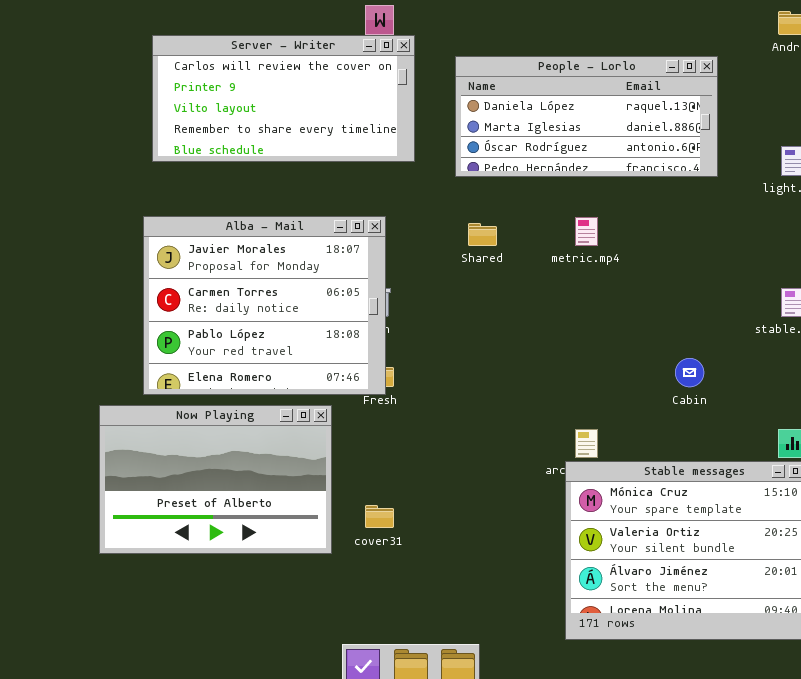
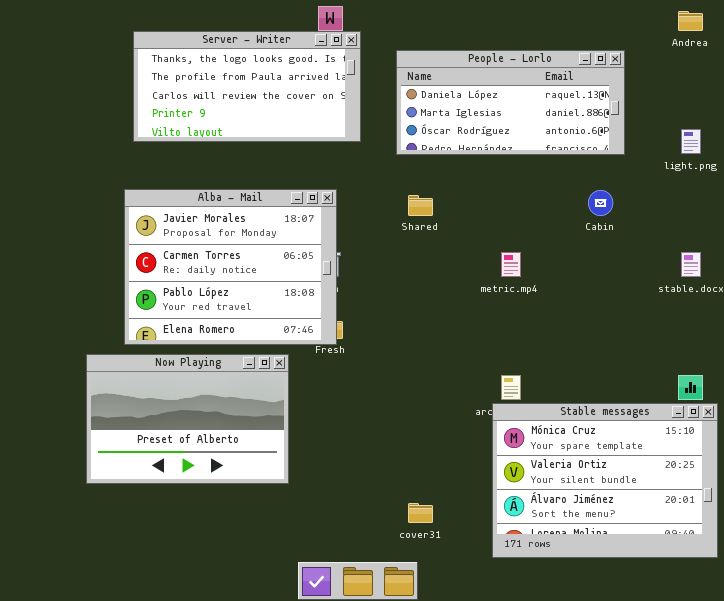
Server - Writer: [152,35,415,162] -> [133,31,361,142], scrolled up 2 rows
metric.mp4: [575,217,598,246] -> [501,252,521,277], moved
Cabin: [675,358,704,387] -> [588,190,613,216], moved
cover31: [365,505,394,528] -> [408,503,433,523], moved

